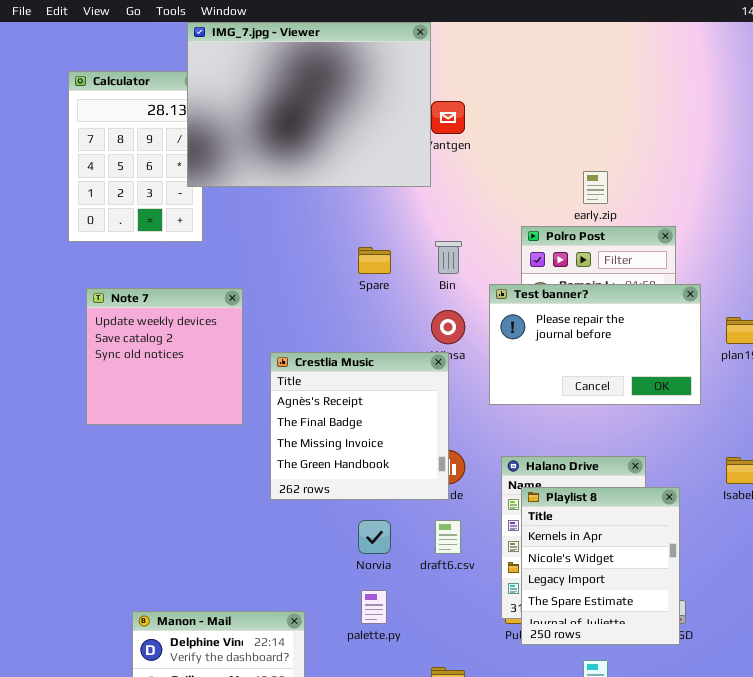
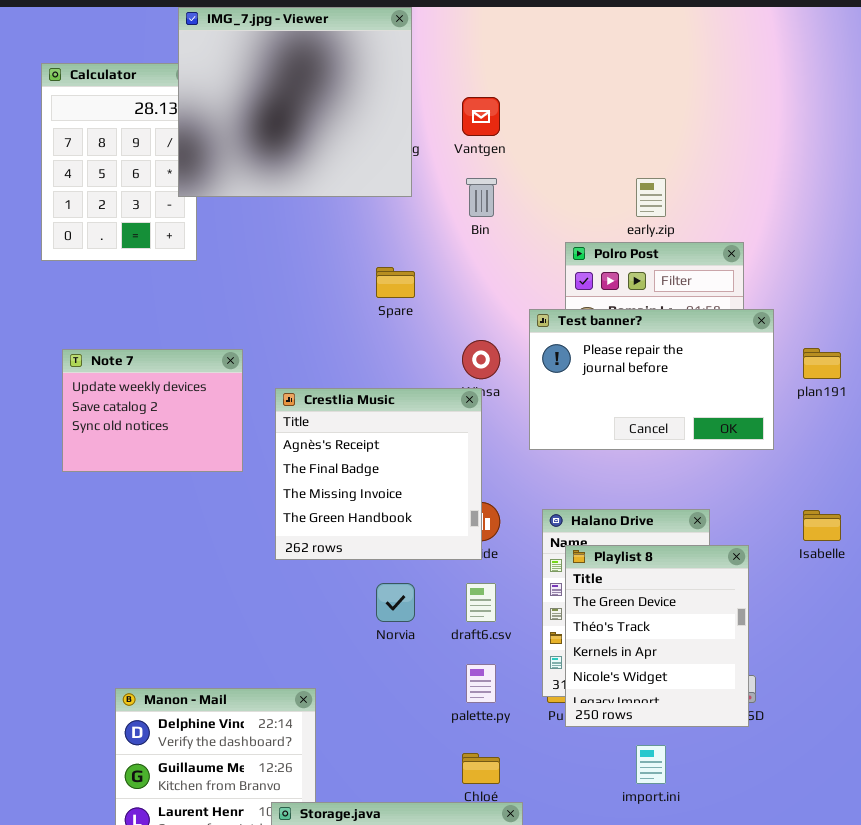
IMG_7.jpg - Viewer: [187,22,431,187] -> [178,7,412,197], resized
Bin: [435,241,462,274] -> [466,178,497,217], moved
Note 7: [86,288,243,425] -> [62,349,243,472], resized
Playlist 8: [521,487,680,645] -> [565,545,749,727], scrolled up 2 rows
palette.py: [361,590,387,624] -> [466,664,496,703], moved

